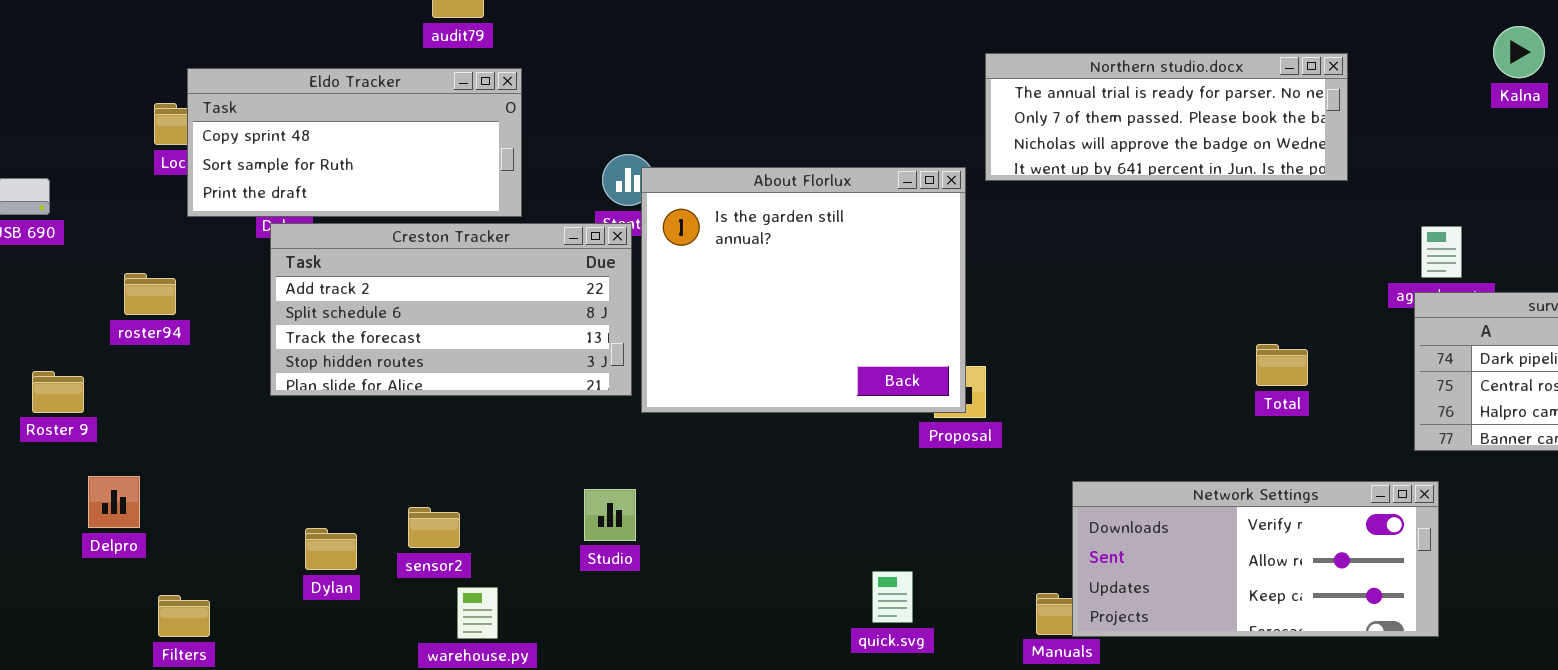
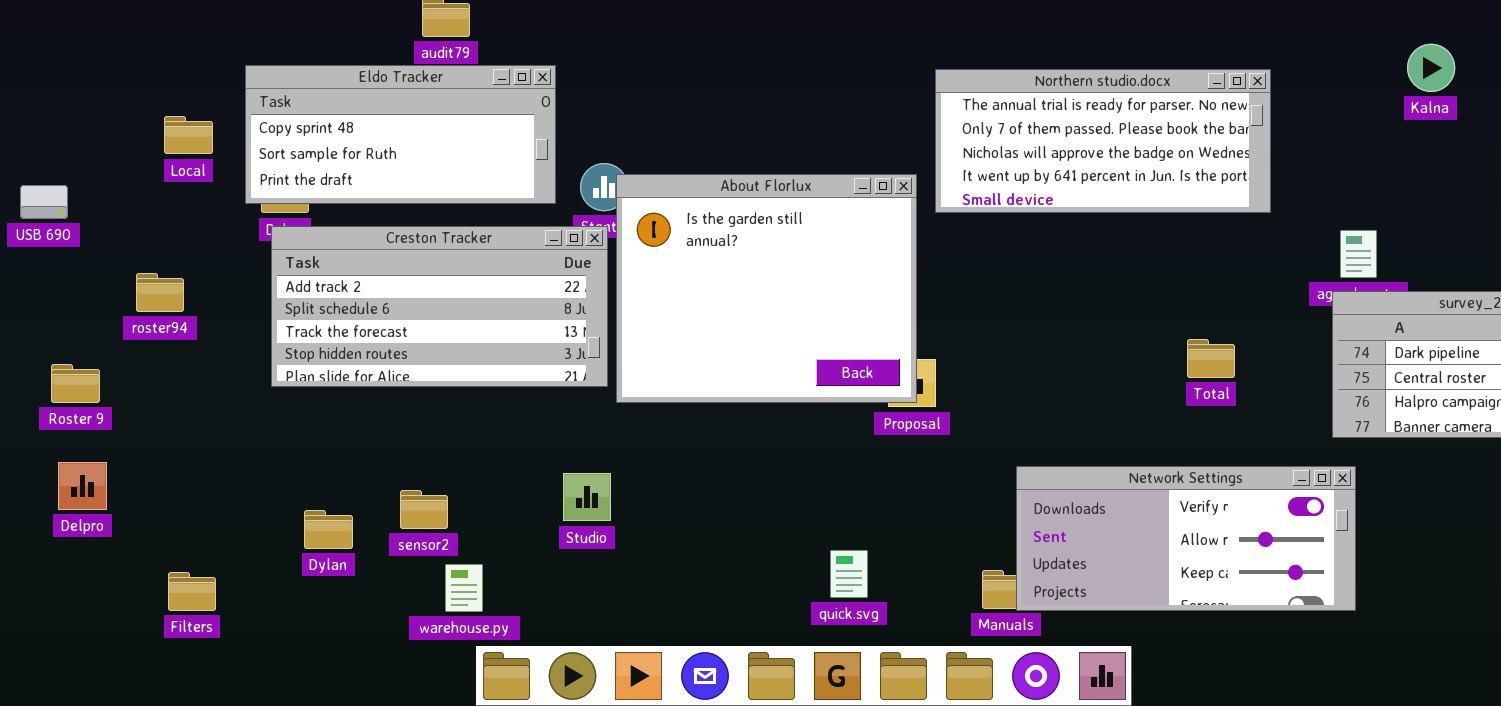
Northern studio.docx: [985,53,1348,181] -> [935,69,1271,213], resized
Eldo Tracker: [187,68,522,217] -> [245,65,556,204], moved
Delpro: [88,476,140,528] -> [58,462,107,510], moved

